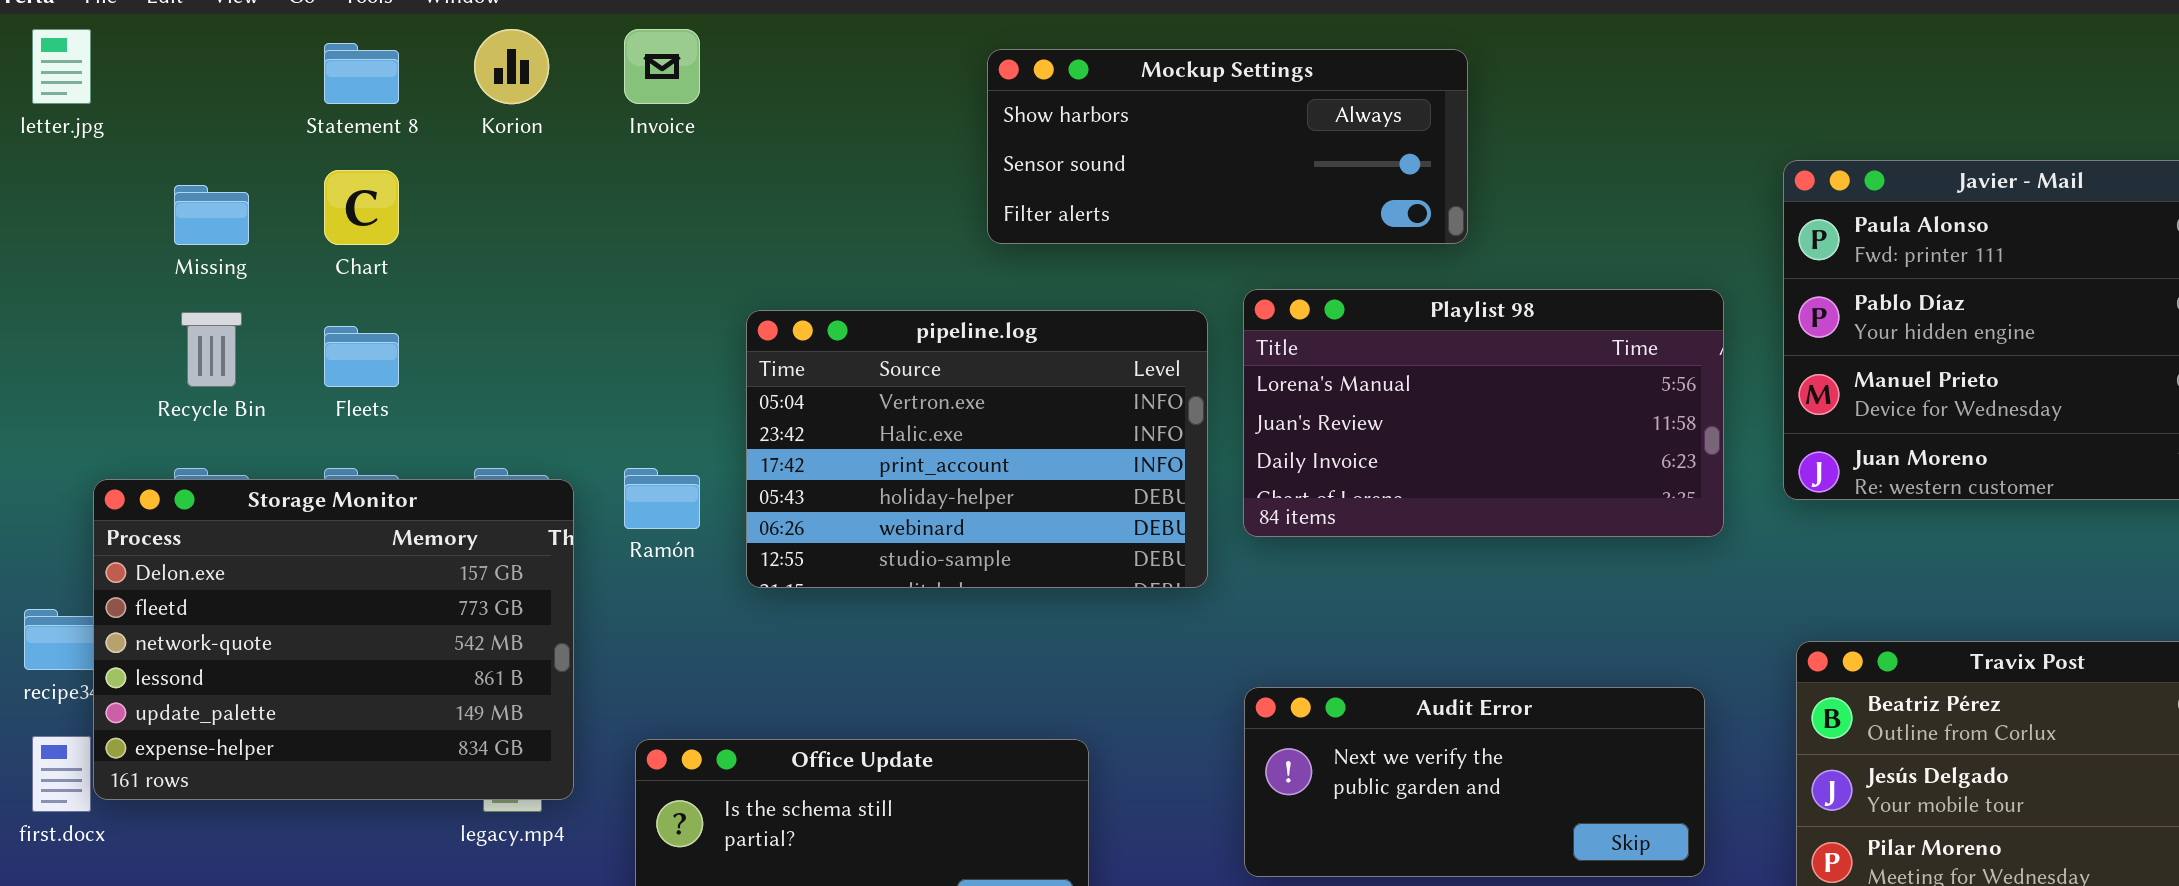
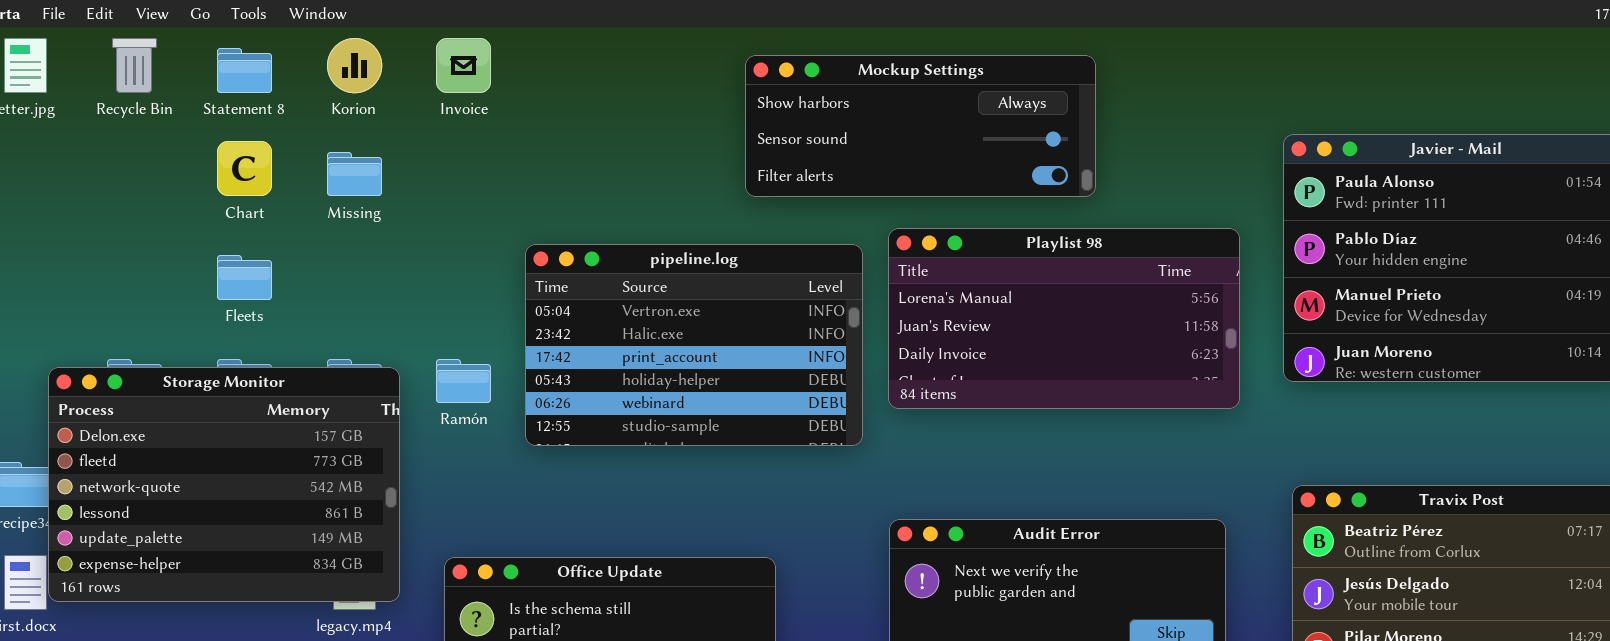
Mockup Settings: [987,49,1468,244] -> [745,55,1096,197], moved
Missing: [174,185,249,245] -> [327,152,382,196], moved
Recycle Bin: [181,312,242,387] -> [112,38,157,93], moved

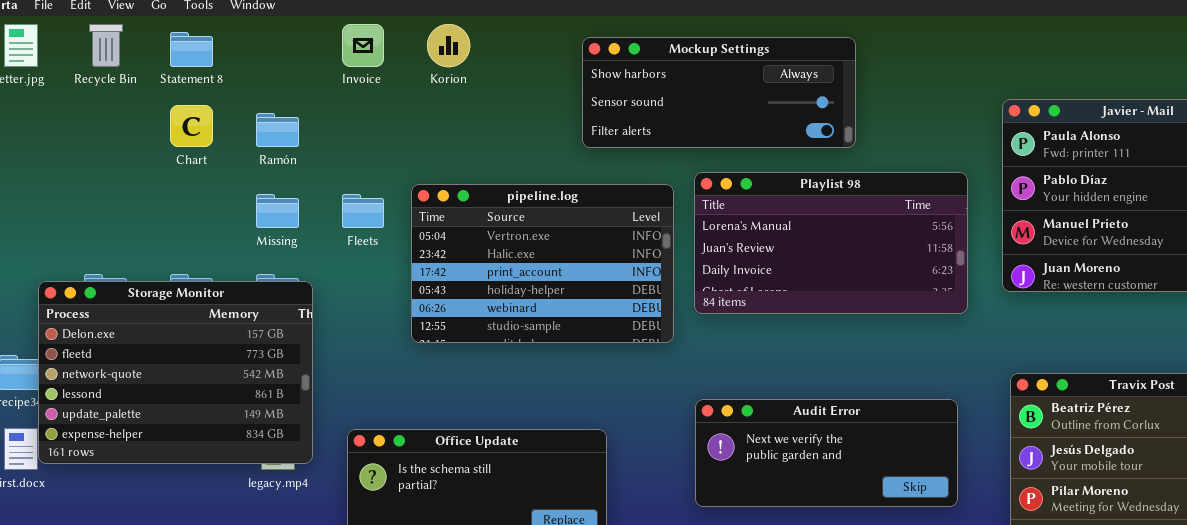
Korion: [327,38,382,93] -> [427,24,470,67], moved
Missing: [327,152,382,196] -> [256,194,299,228], moved
Fleets: [217,255,272,300] -> [342,194,384,228], moved
Ramón: [436,359,491,403] -> [256,113,299,147], moved

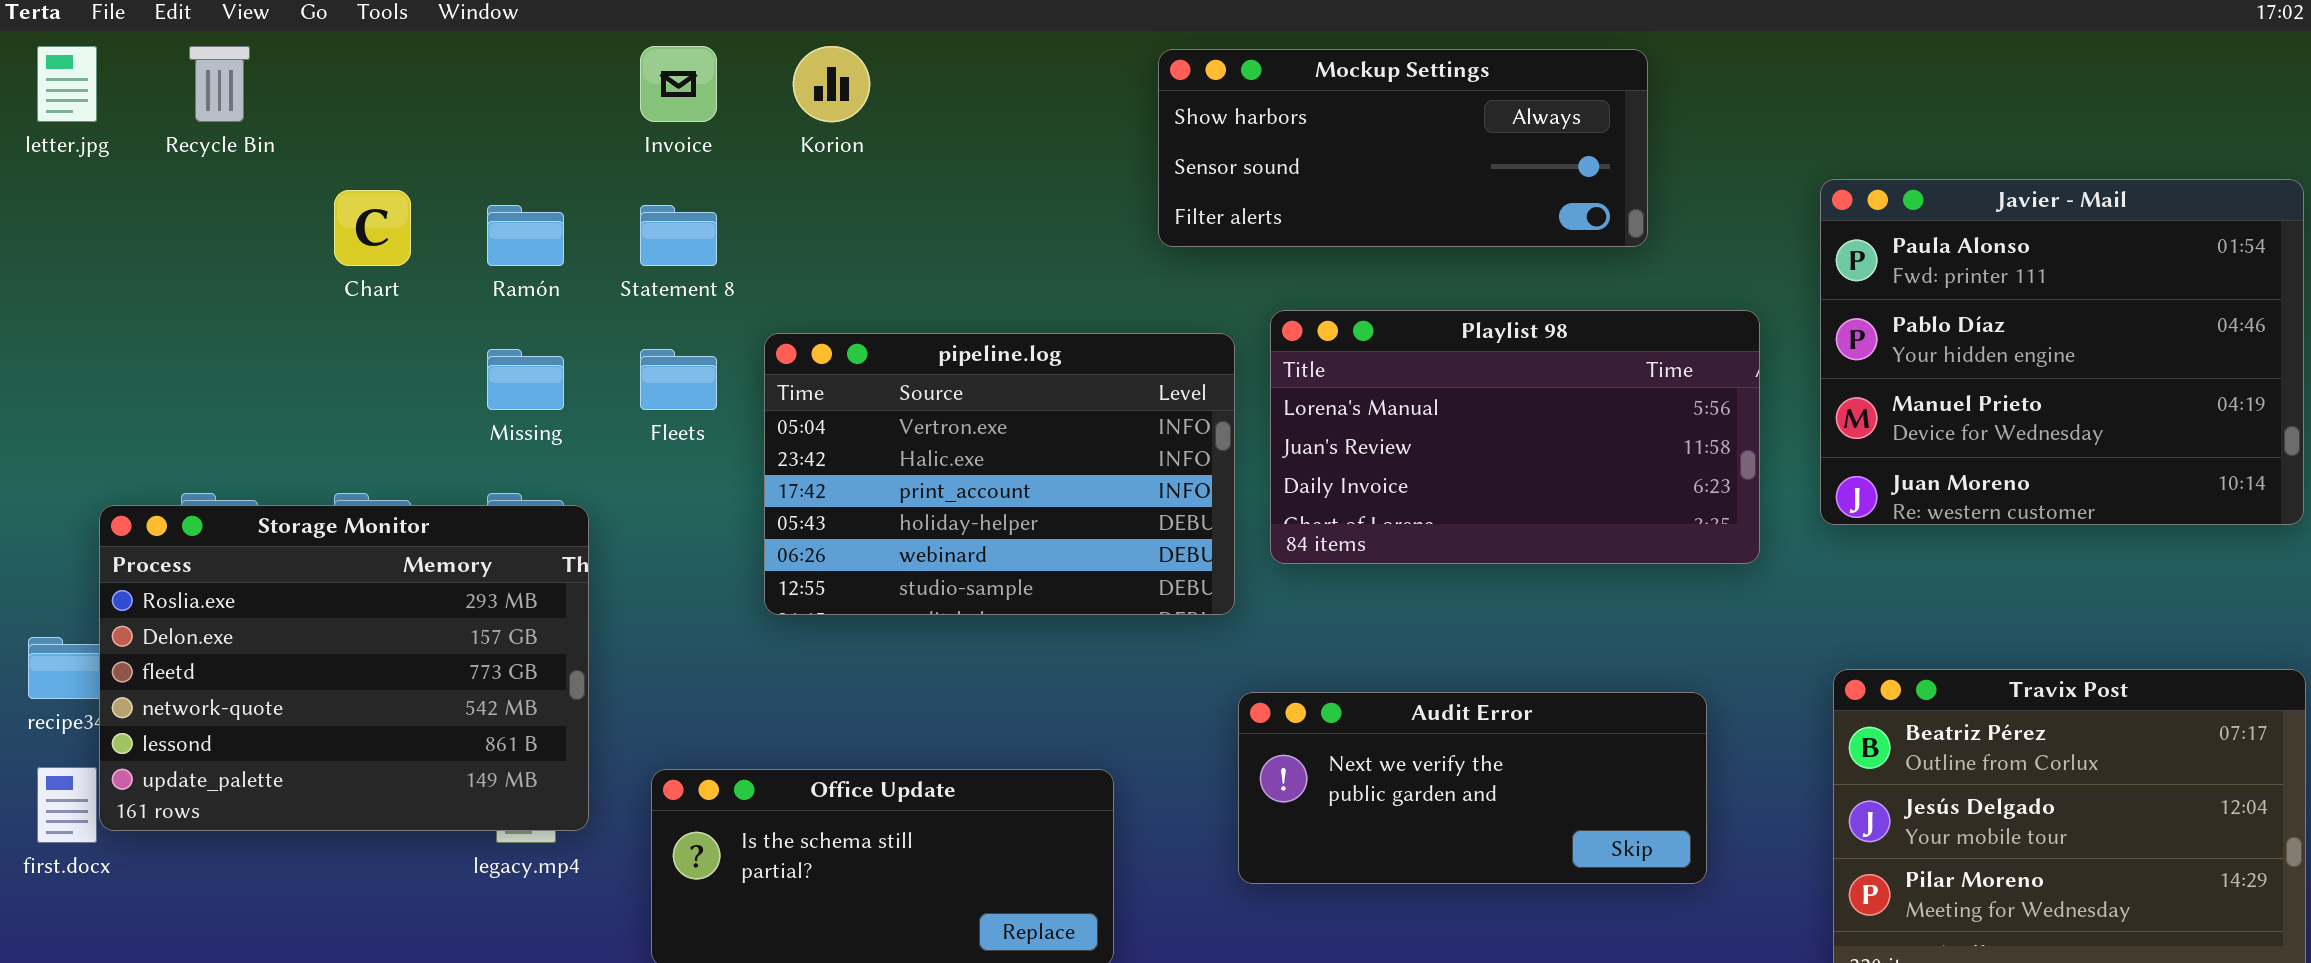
Statement 8: [170,32,213,67] -> [640,205,717,266], moved
Mockup Settings: [582,37,856,148] -> [1158,49,1648,247], moved
Storage Monitor: [38,281,313,464] -> [99,505,589,831], scrolled up 1 row
Audit Error: [695,399,958,507] -> [1238,692,1707,884], moved

